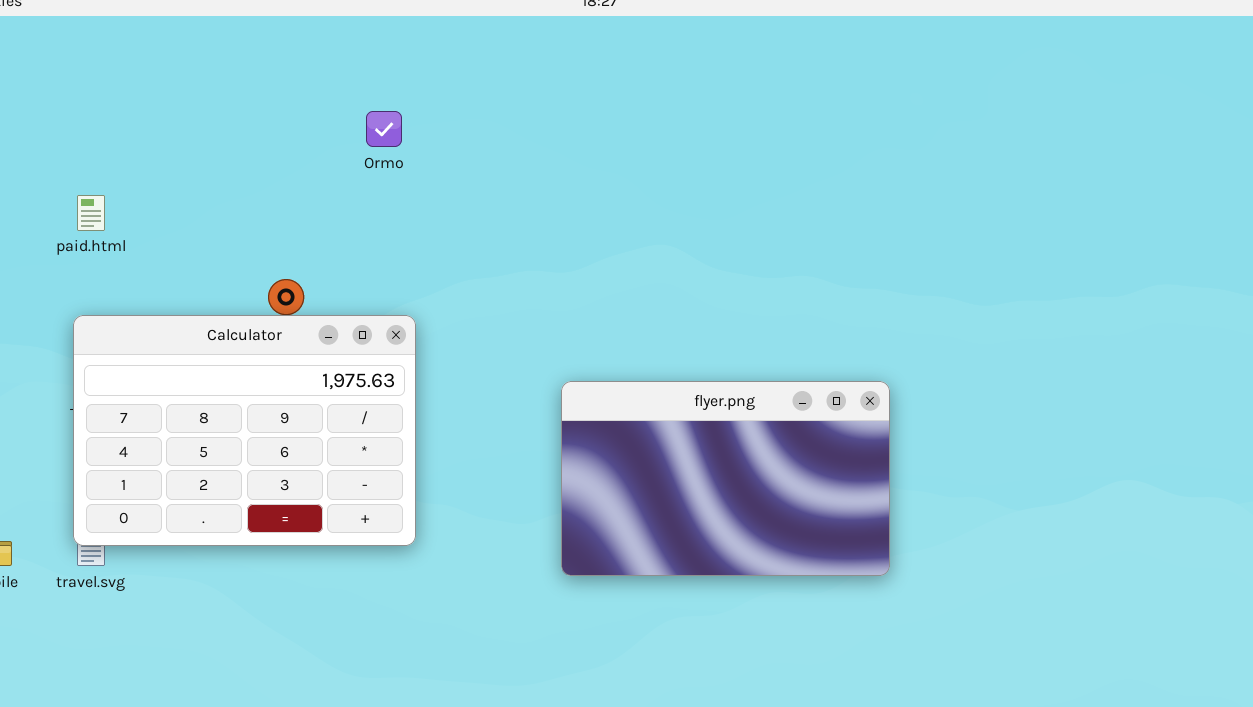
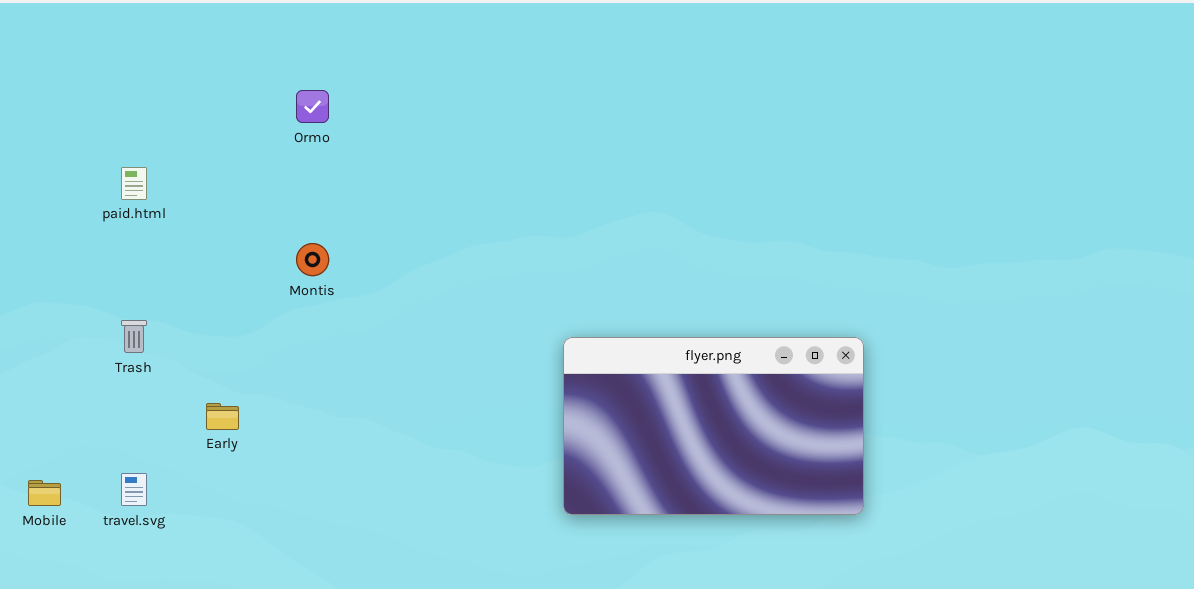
Ormo: [366,111,402,147] -> [296,90,329,123], moved
Calculator: [73,315,416,546] -> none, closed

